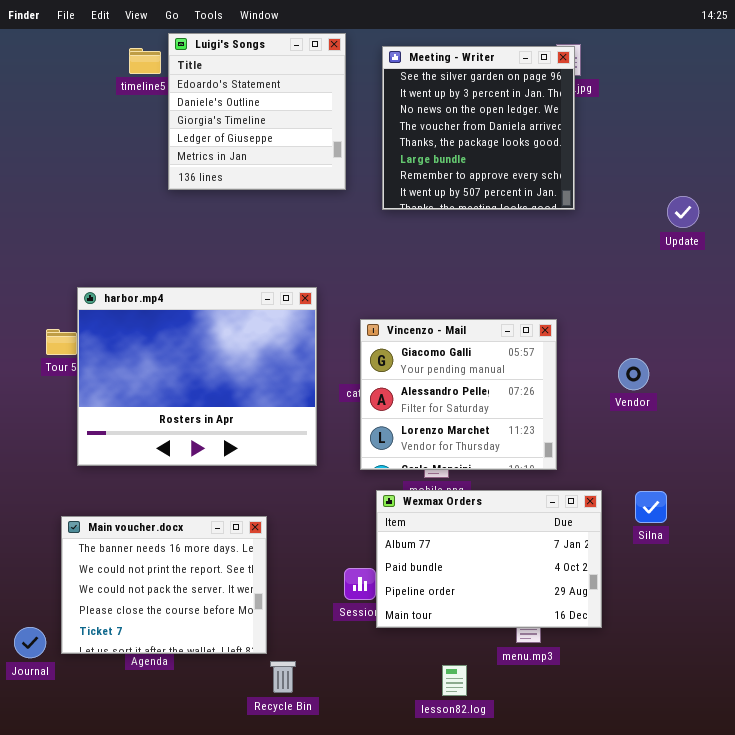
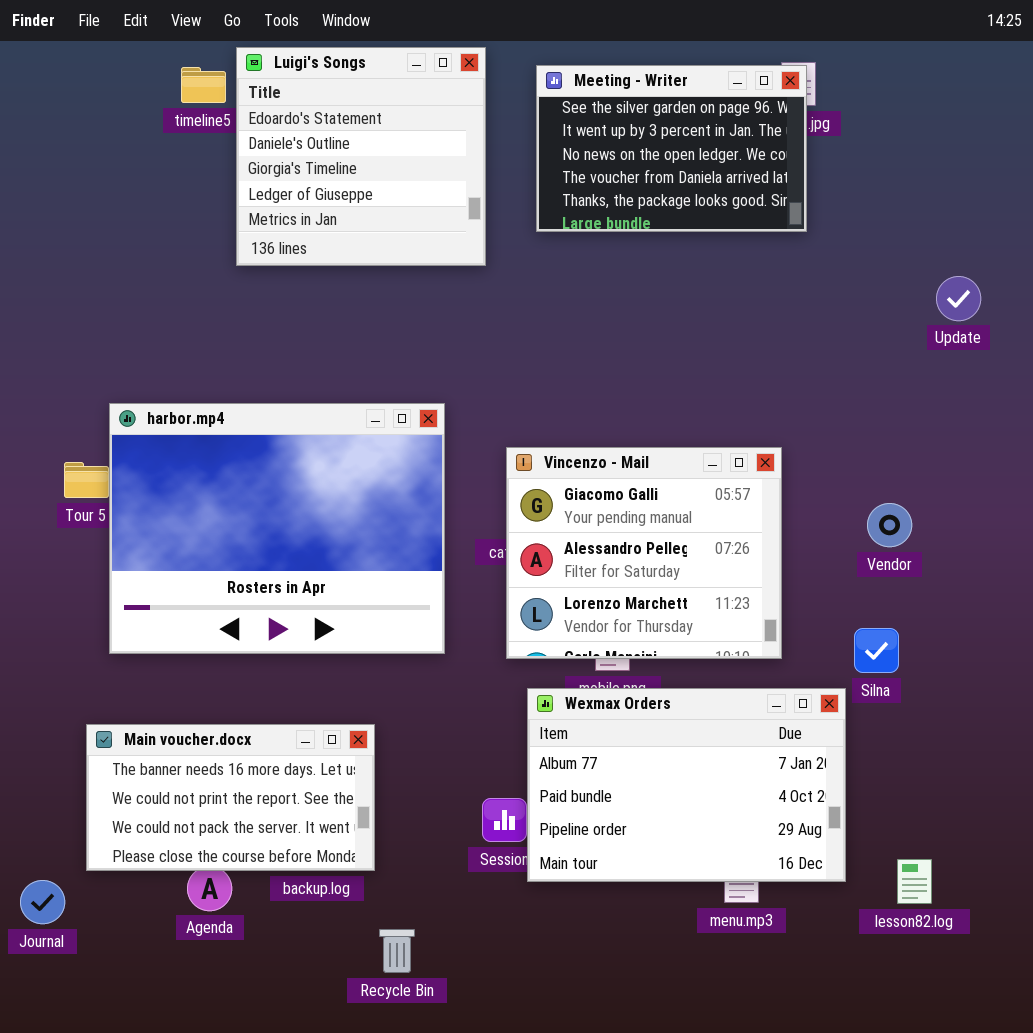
Meeting - Writer: [382,46,575,210] -> [536,65,807,232], resized
Silna: [635,491,667,523] -> [854,628,899,673], moved
Main voucher.docx: [61,516,267,654] -> [86,724,375,871], resized
lesson82.log: [442,665,467,696] -> [897,859,932,904], moved

